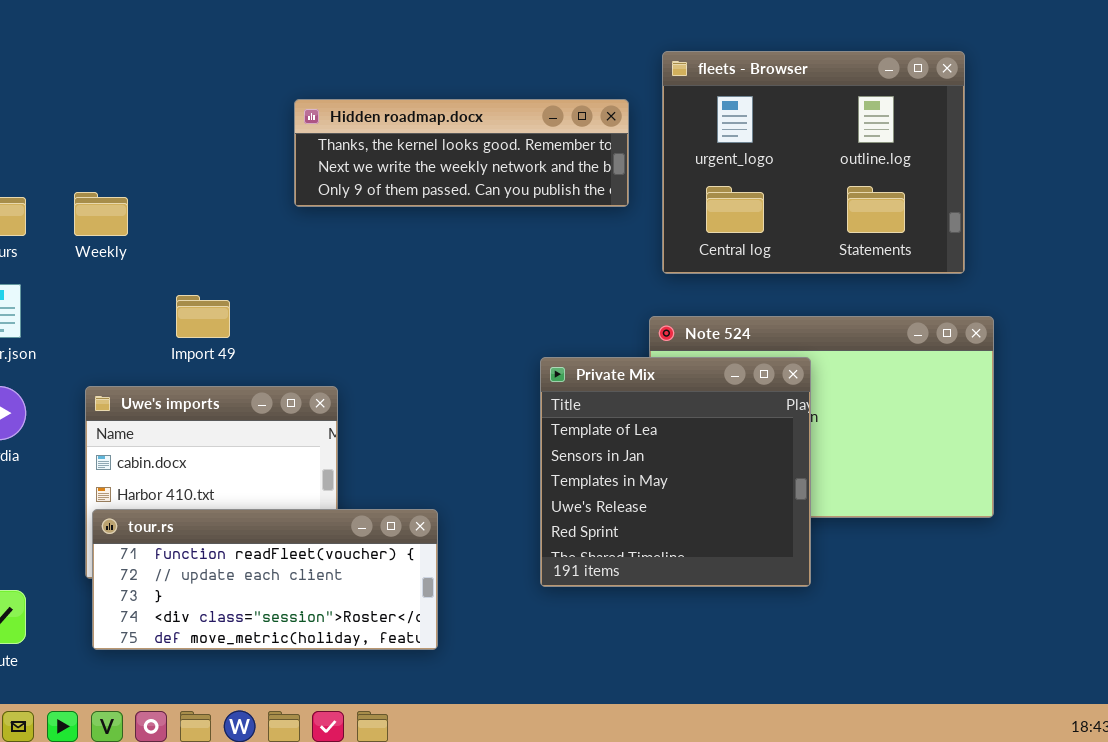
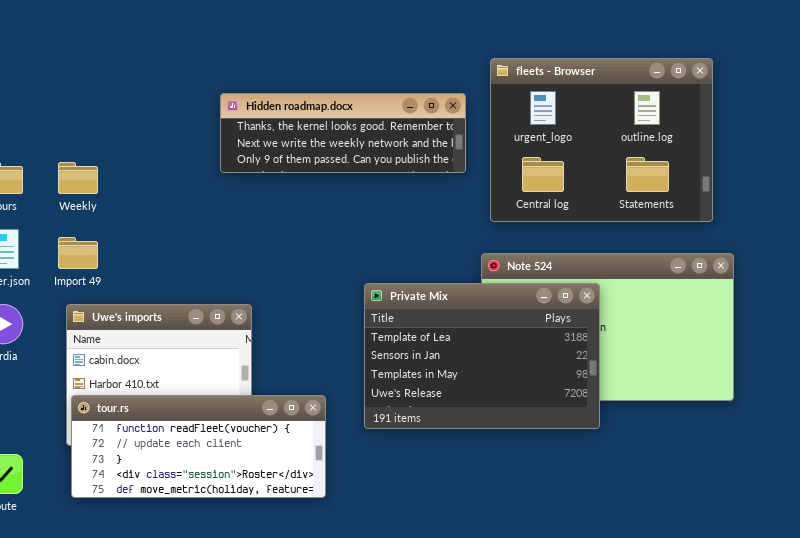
Import 49: [176,295,230,338] -> [58,237,98,269], moved
Private Mix: [540,357,811,587] -> [364,283,600,429], resized

